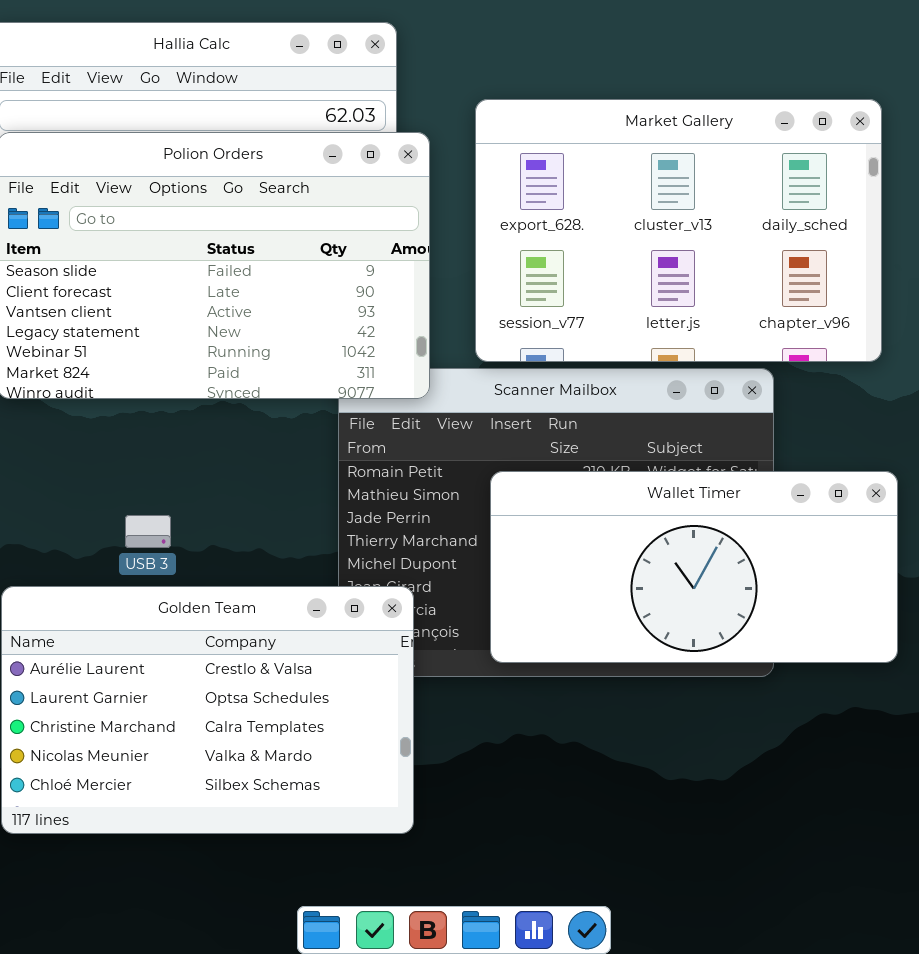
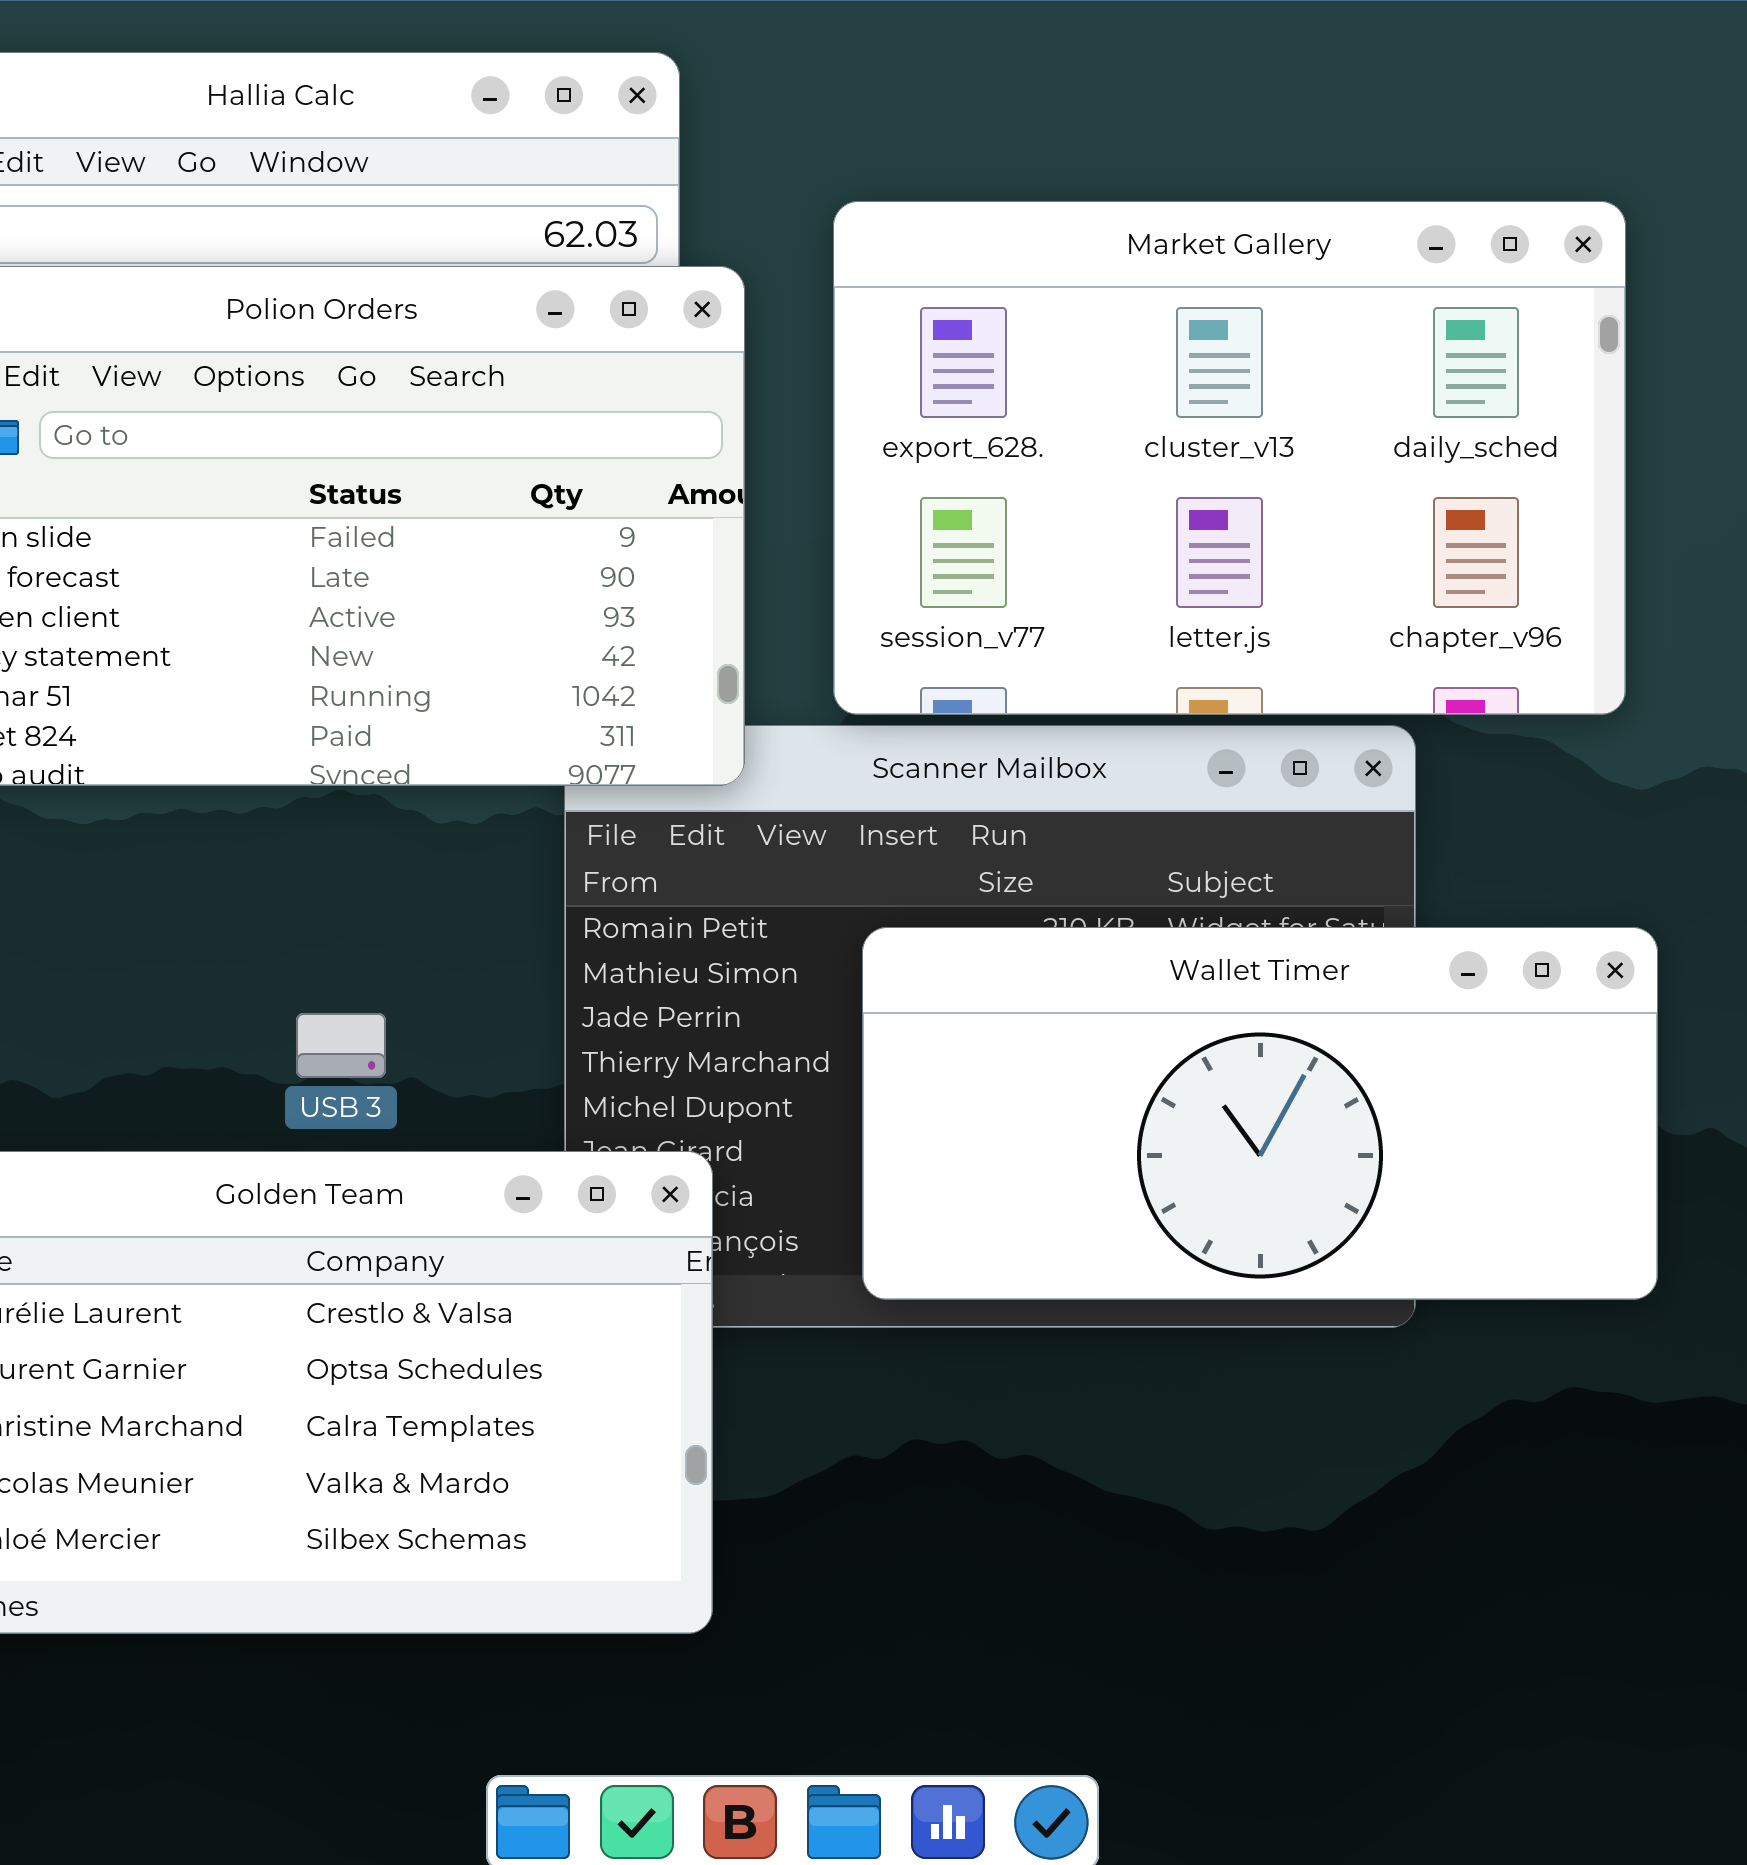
USB 3: [125,515,171,548] -> [296,1013,386,1078], moved

